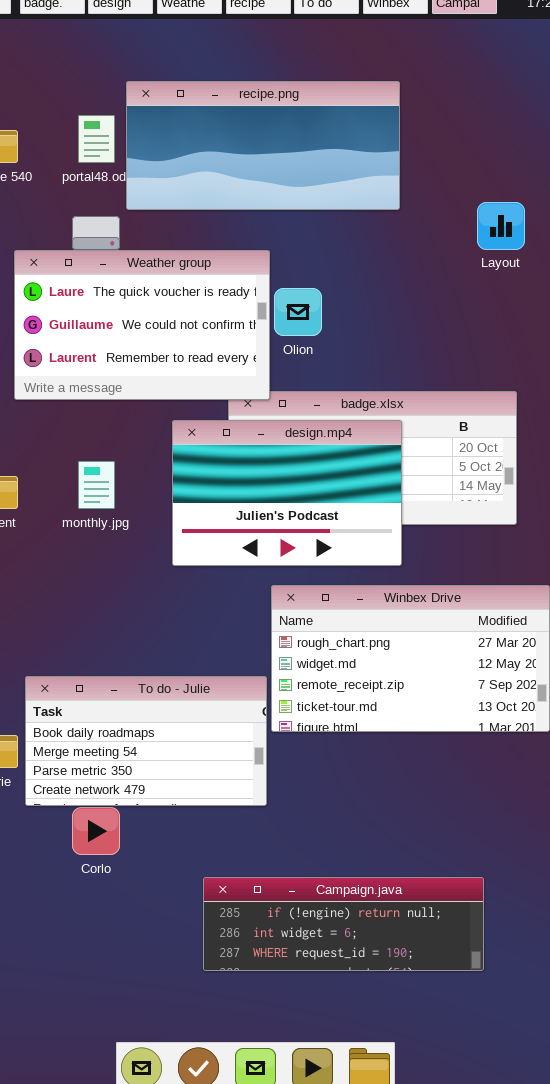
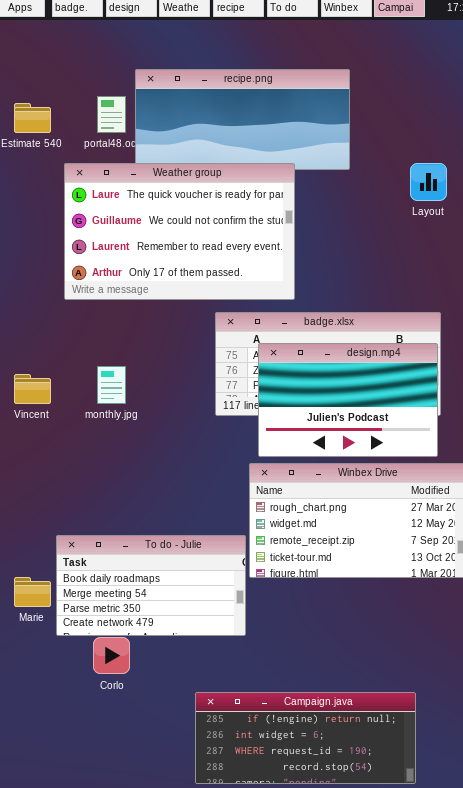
Weather group: [14,250,270,400] -> [64,163,295,300], moved, resized
design.mp4: [172,420,402,566] -> [258,343,438,457], moved
Campaign.java: [203,877,484,971] -> [195,692,416,784], resized

